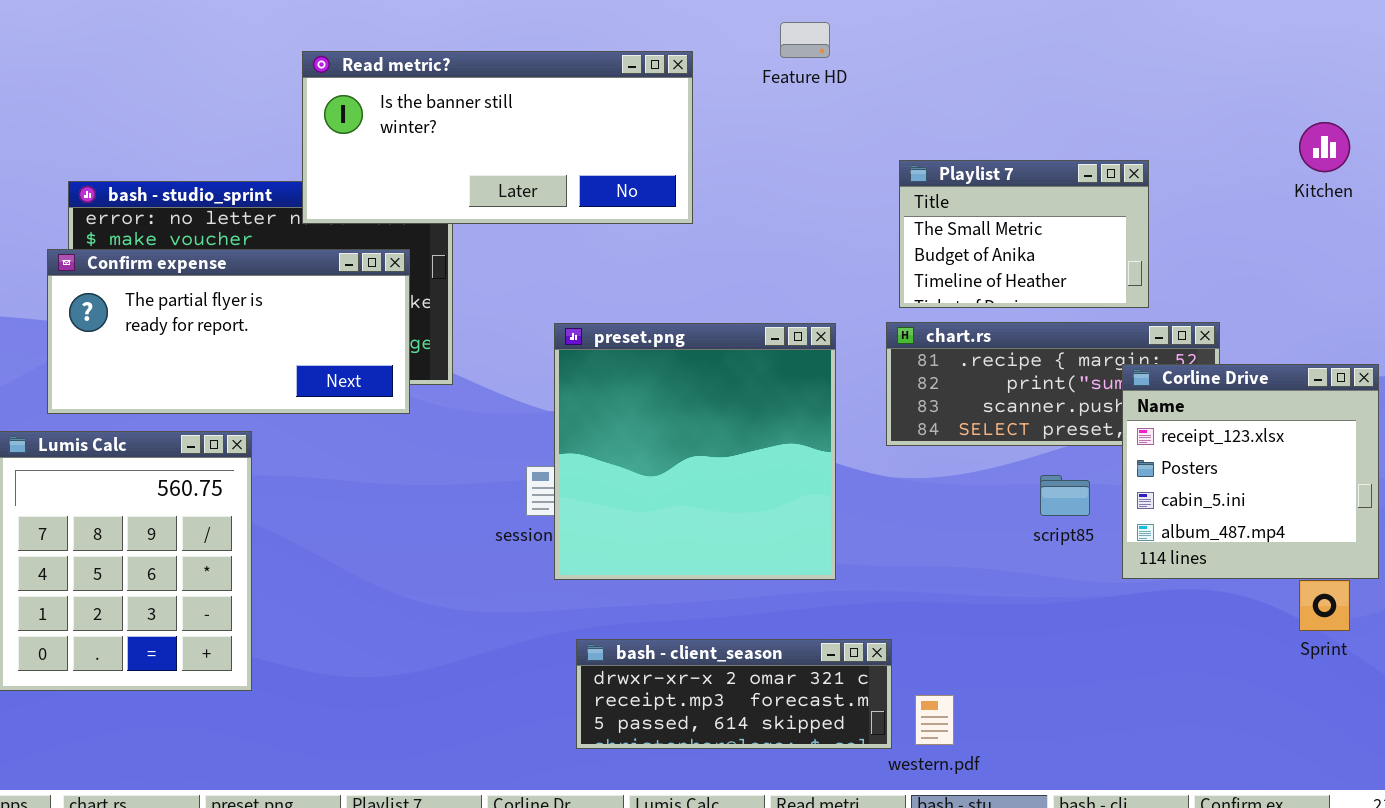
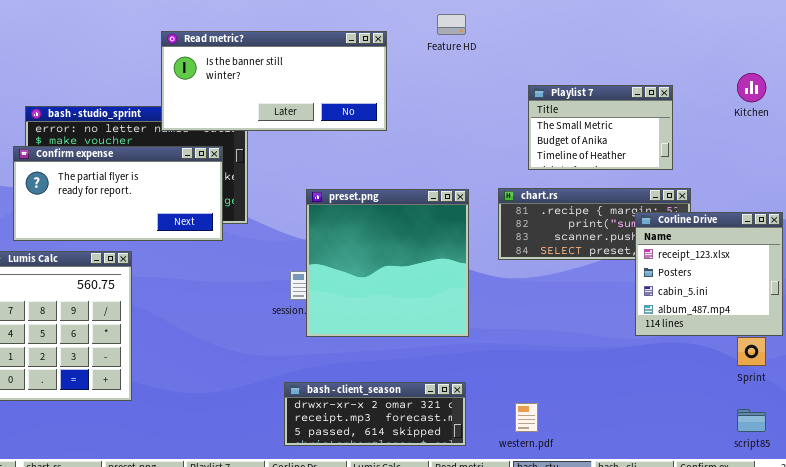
Playlist 7: [899,160,1149,308] -> [528,85,673,170], moved
script85: [1040,475,1090,516] -> [737,409,766,432], moved
bash - client_season: [576,639,892,749] -> [284,382,466,446], moved

